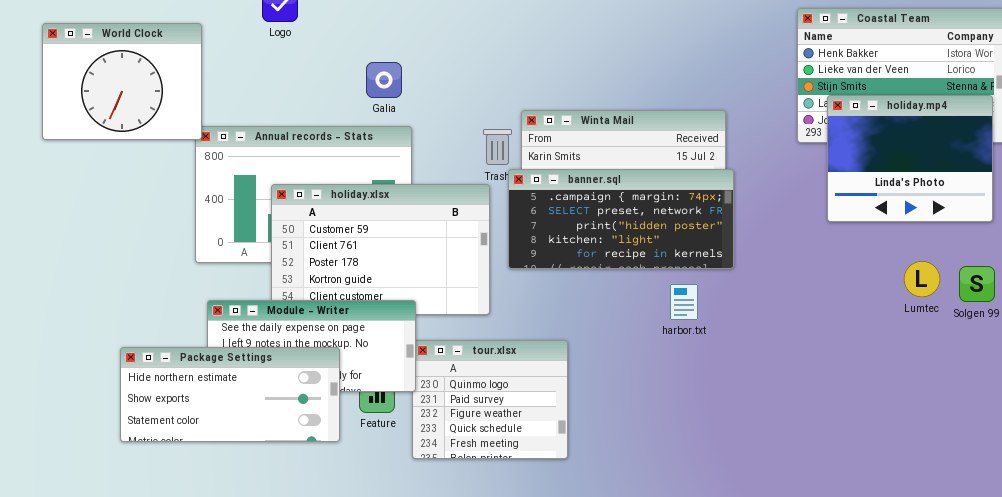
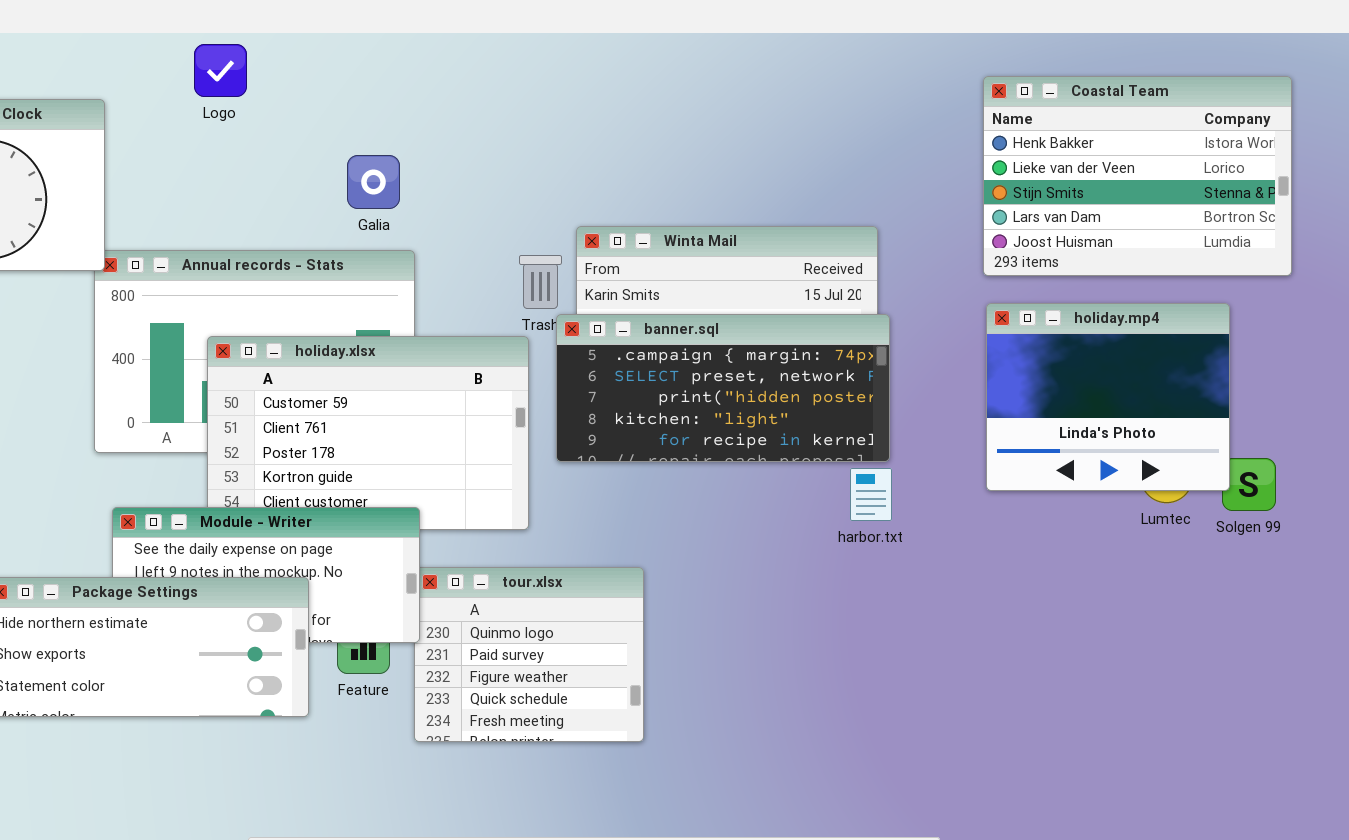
holiday.mp4: [827,95,993,222] -> [986,303,1230,491], moved
harbor.txt: [670,284,698,320] -> [850,468,892,521], moved

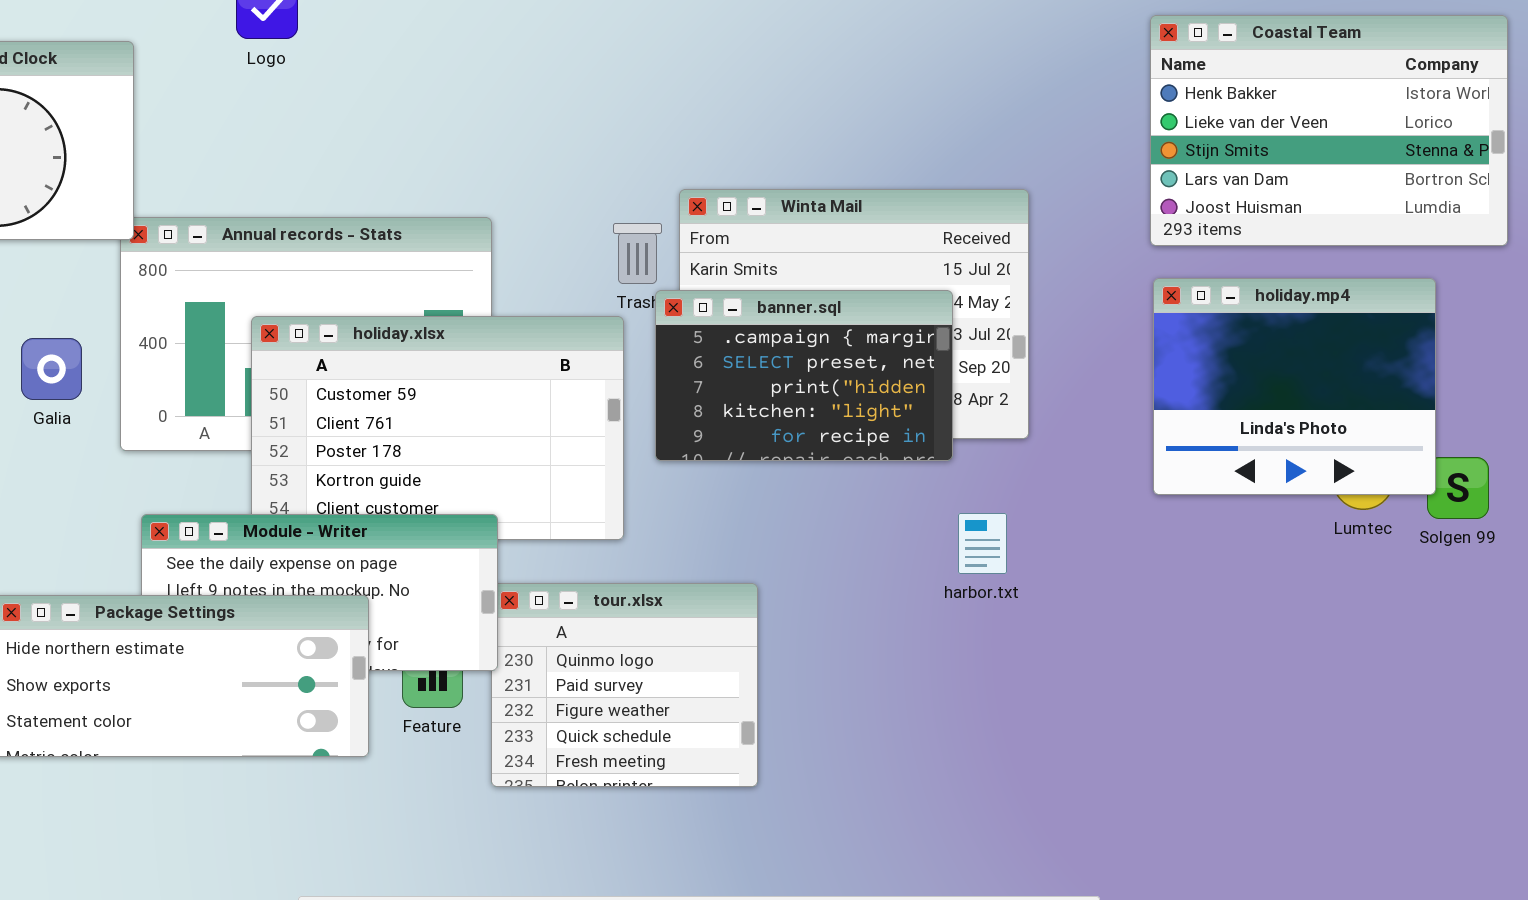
Galia: [347,155,400,209] -> [21,338,82,400], moved
banner.sql: [556,314,890,462] -> [655,290,953,461], resized
harbor.txt: [850,468,892,521] -> [958,513,1007,574], moved

